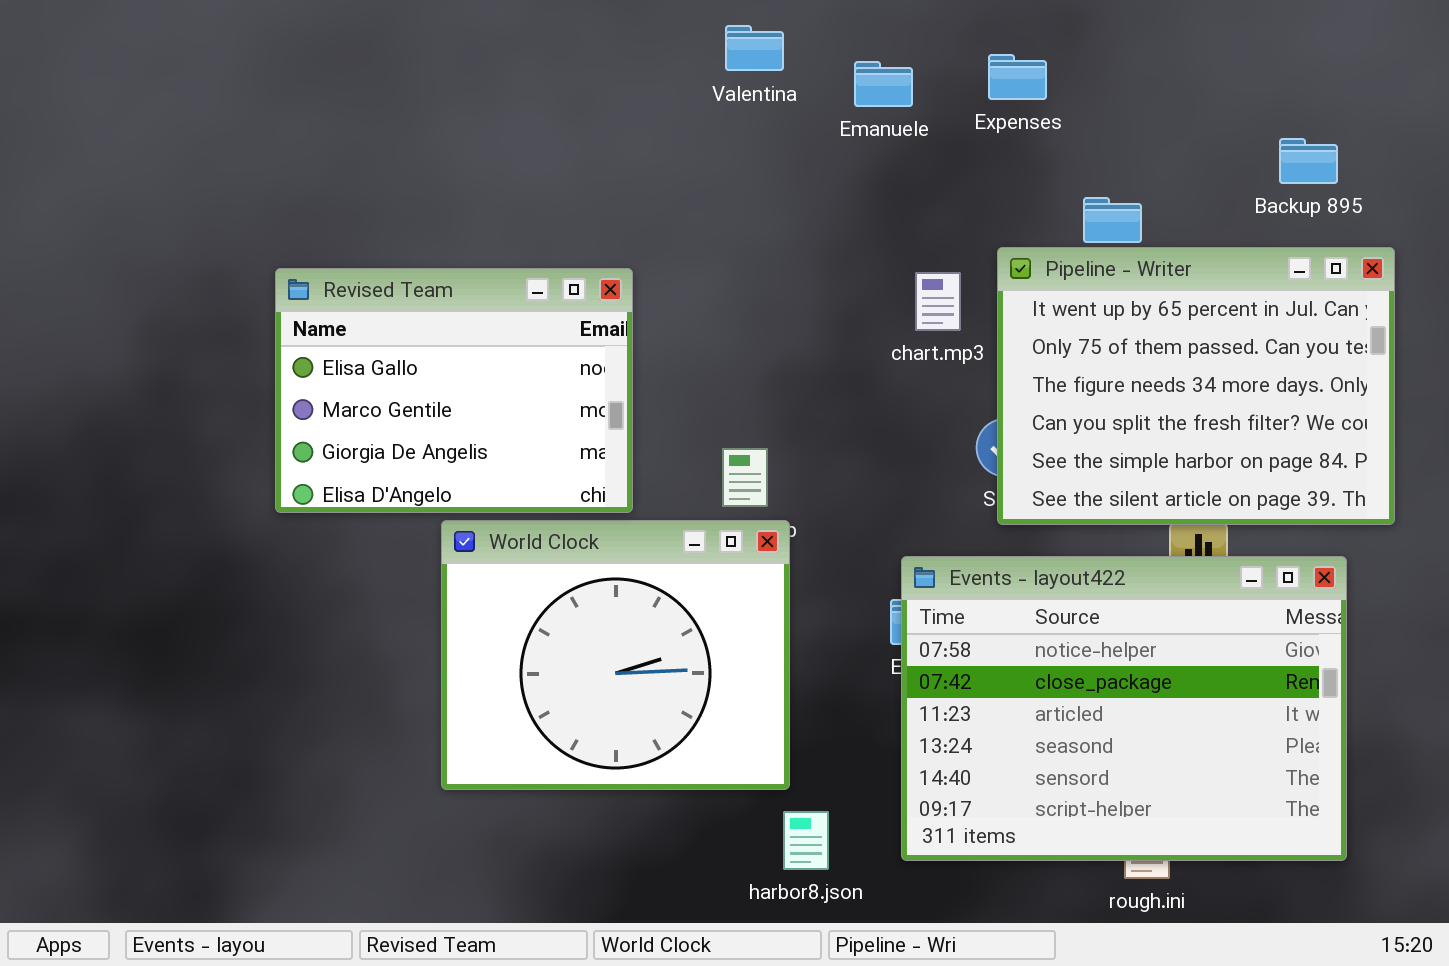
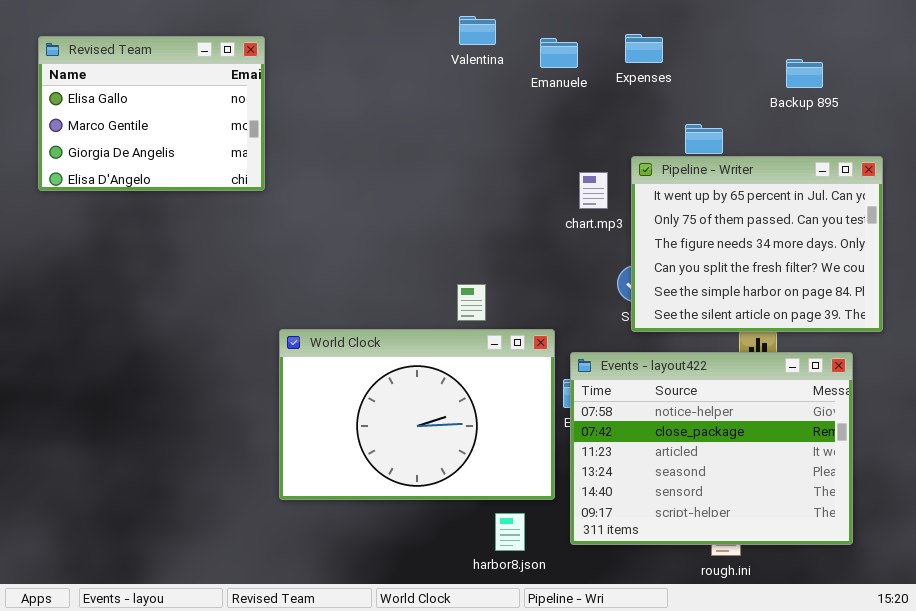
Backup 895: [1279,138,1338,184] -> [786,59,823,88], moved
Revised Team: [275,268,633,513] -> [38,36,265,191], moved
World Clock: [441,520,790,790] -> [279,329,555,500], resized

